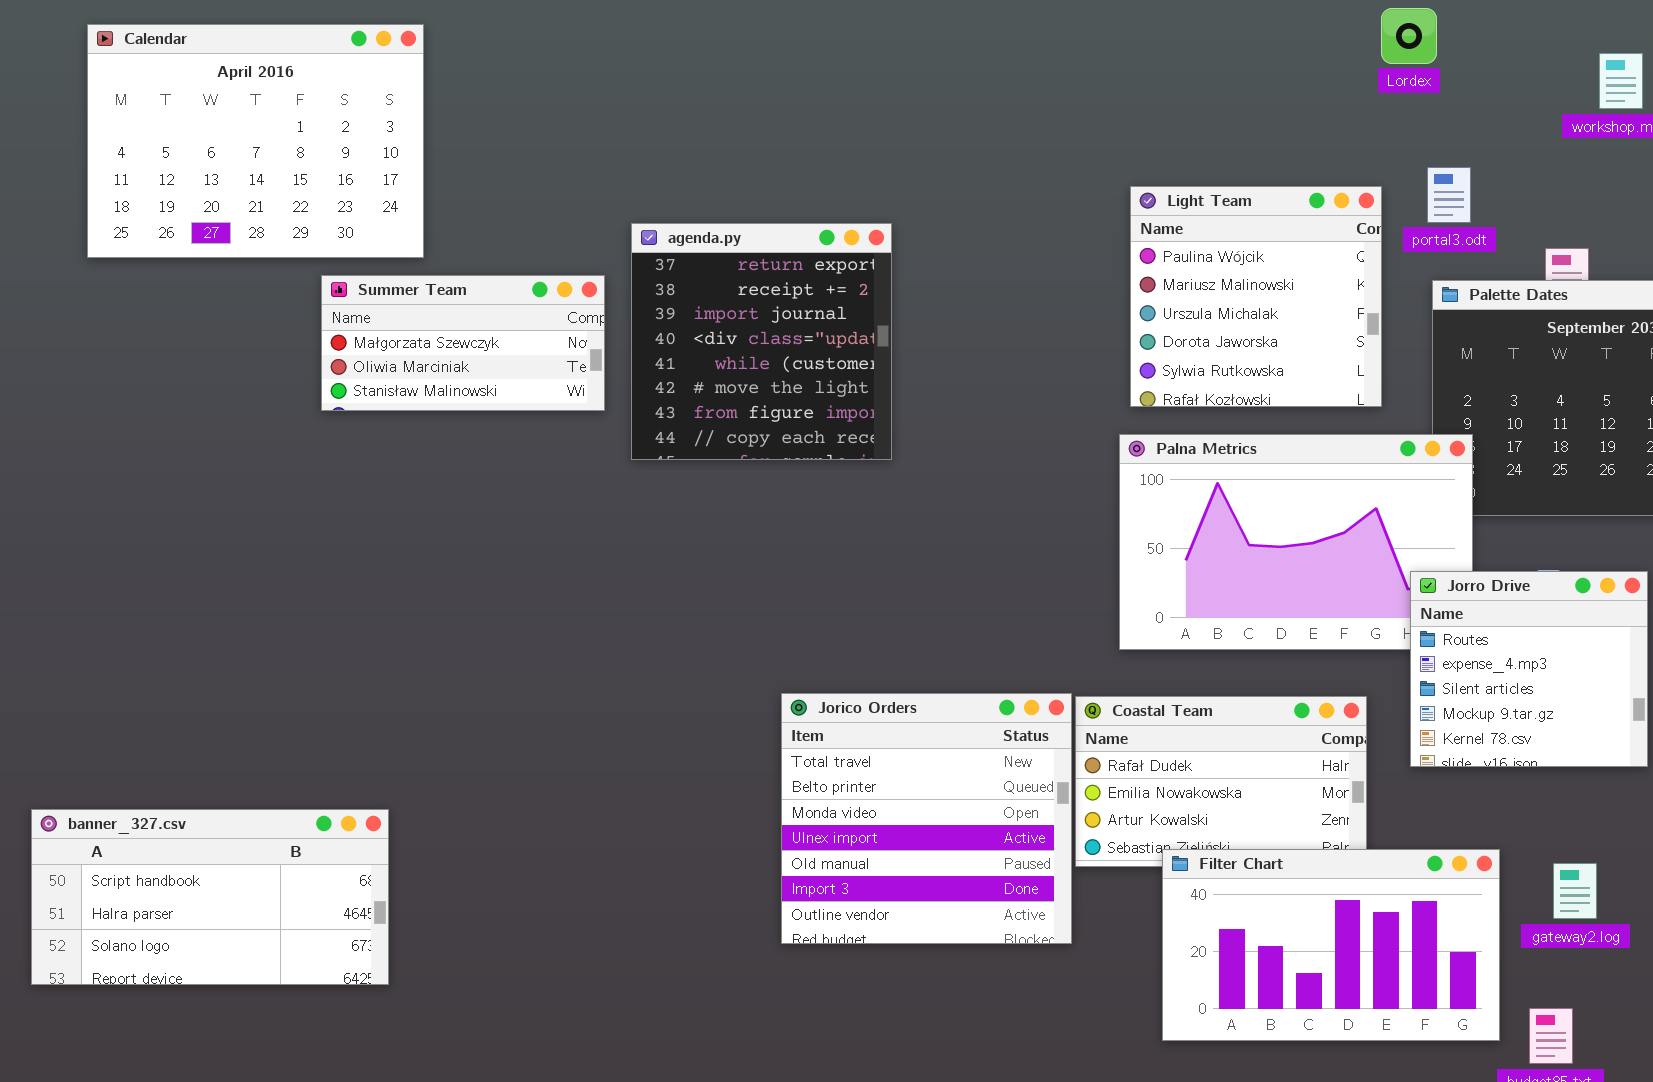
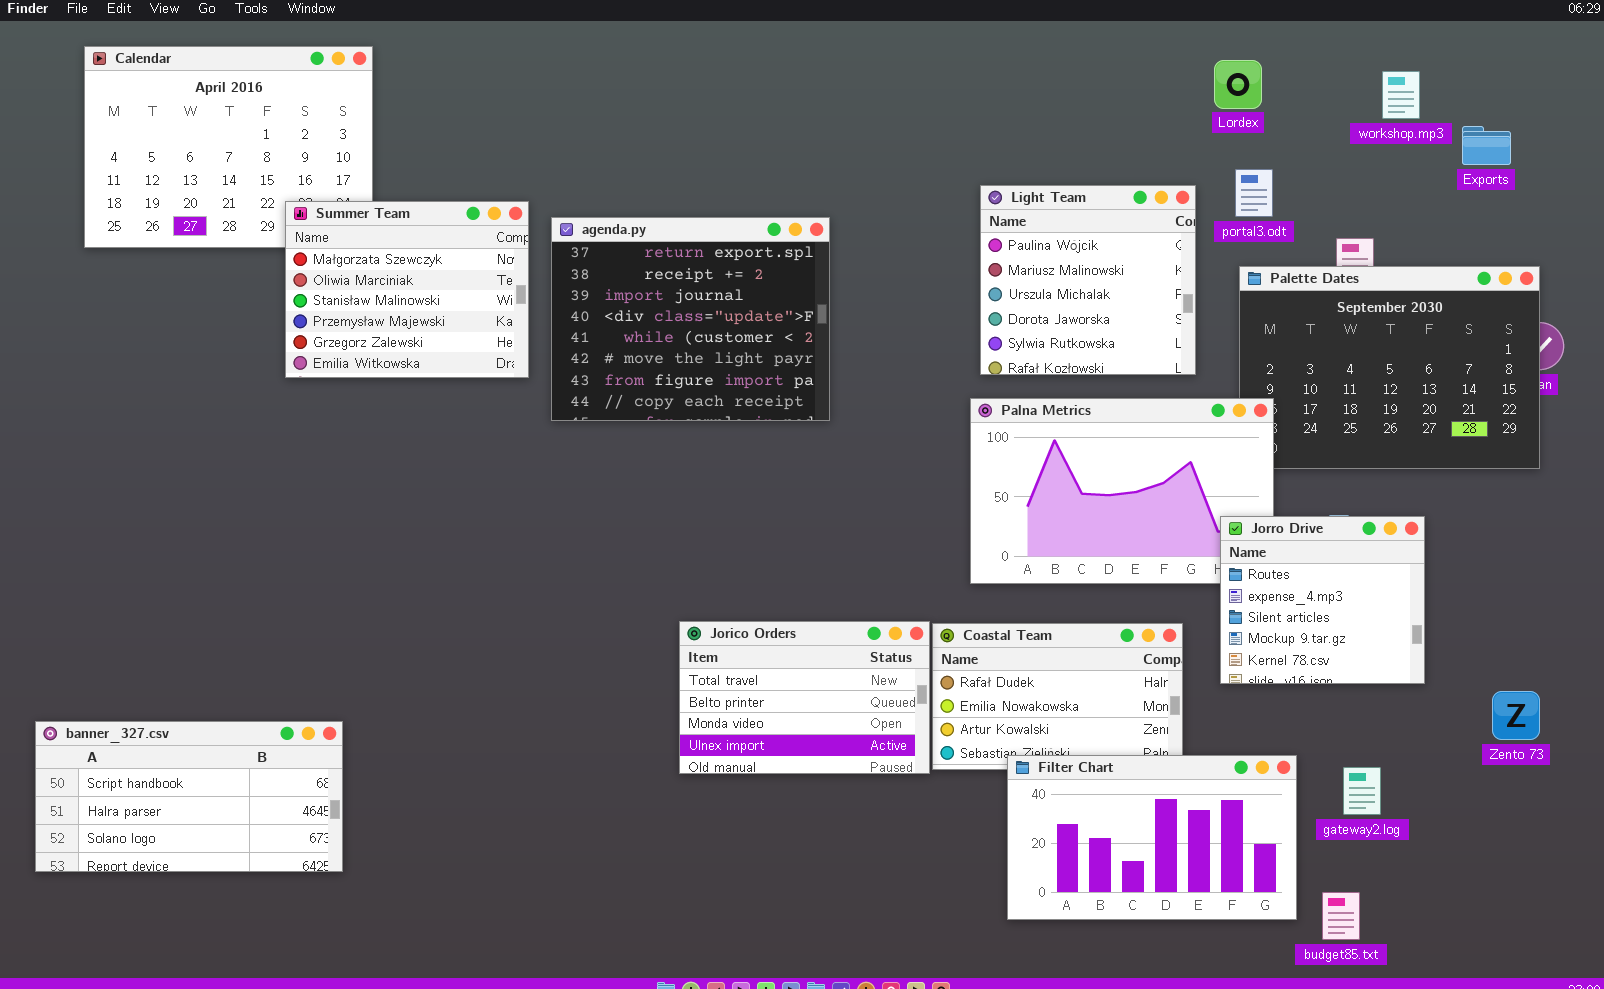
Lordex: [1381,8,1437,64] -> [1214,60,1262,109], moved
agenda.py: [631,223,892,460] -> [551,217,830,421], resized
Summer Team: [321,275,605,411] -> [285,201,529,378], resized
Jorico Orders: [781,693,1072,944] -> [679,621,930,774], resized

